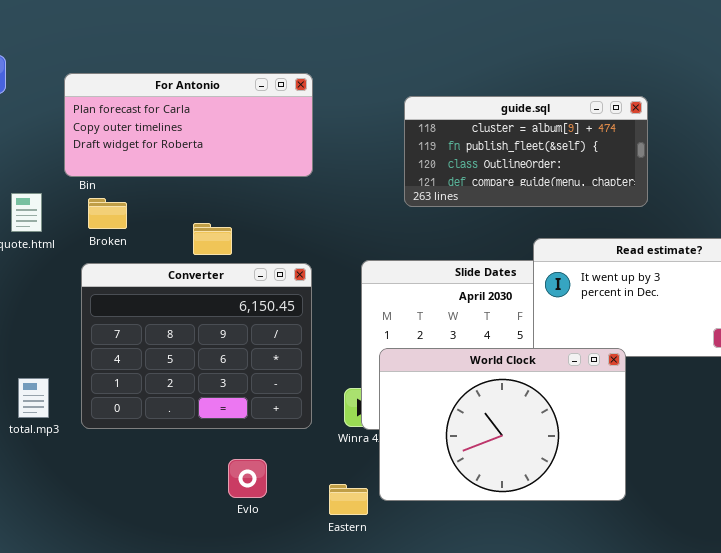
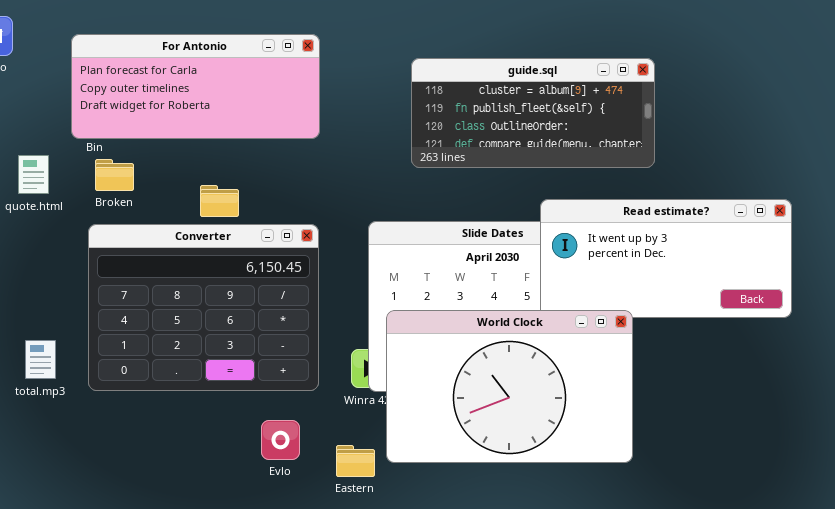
Evlo: [228,459,267,498] -> [261,420,300,460], moved

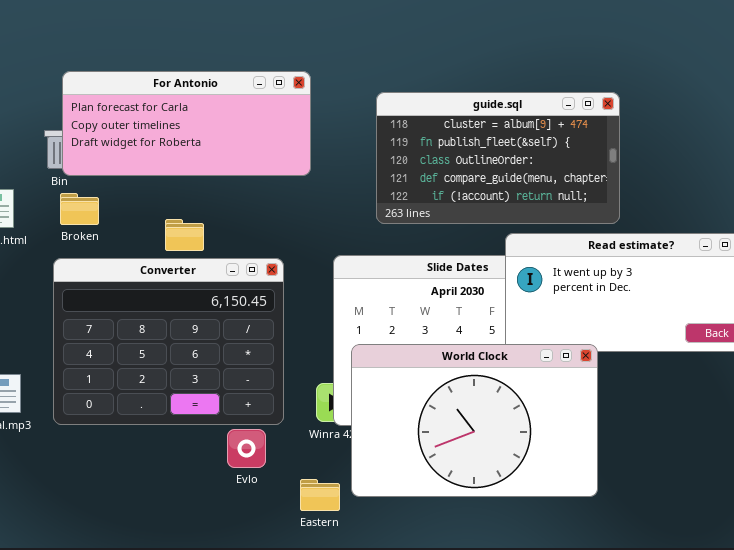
For Antonio: [71,34,320,139] -> [62,71,311,176], moved
guide.sql: [411,58,655,168] -> [376,92,620,224], resized
Evlo: [261,420,300,460] -> [227,429,266,468], moved

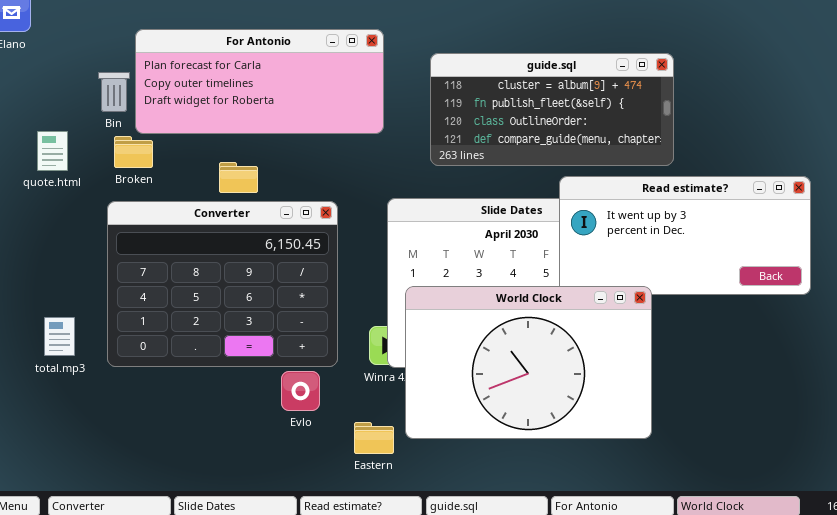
For Antonio: [62,71,311,176] -> [135,29,384,134], moved
guide.sql: [376,92,620,224] -> [430,53,674,166], resized

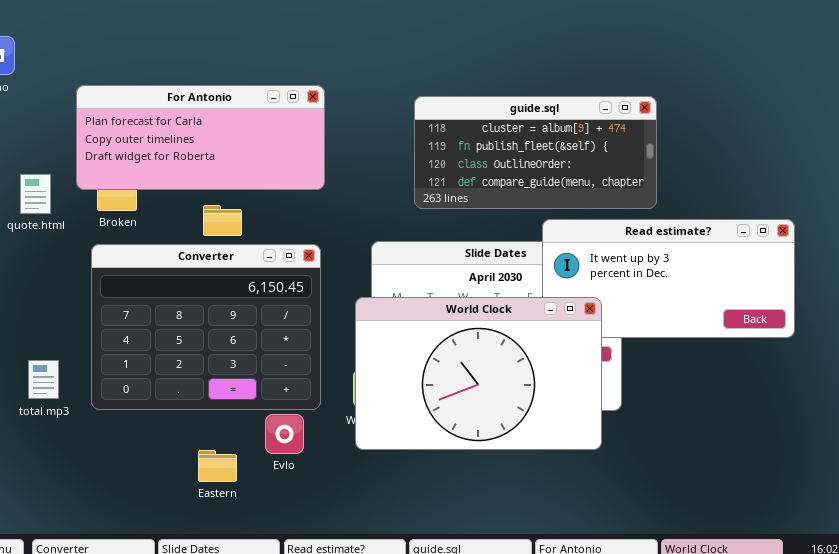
For Antonio: [135,29,384,134] -> [76,85,325,190], moved
World Clock: [405,286,652,439] -> [355,297,602,450], moved
Eastern: [354,422,394,454] -> [198,450,237,482], moved

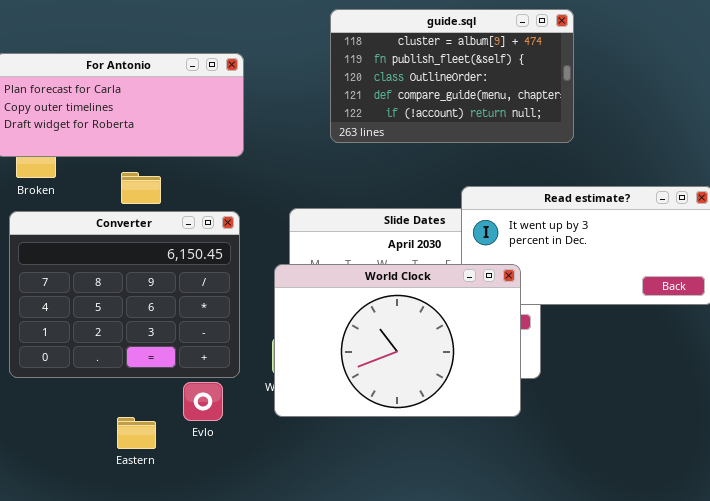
guide.sql: [414,96,657,209] -> [330,9,574,143], moved, resized

